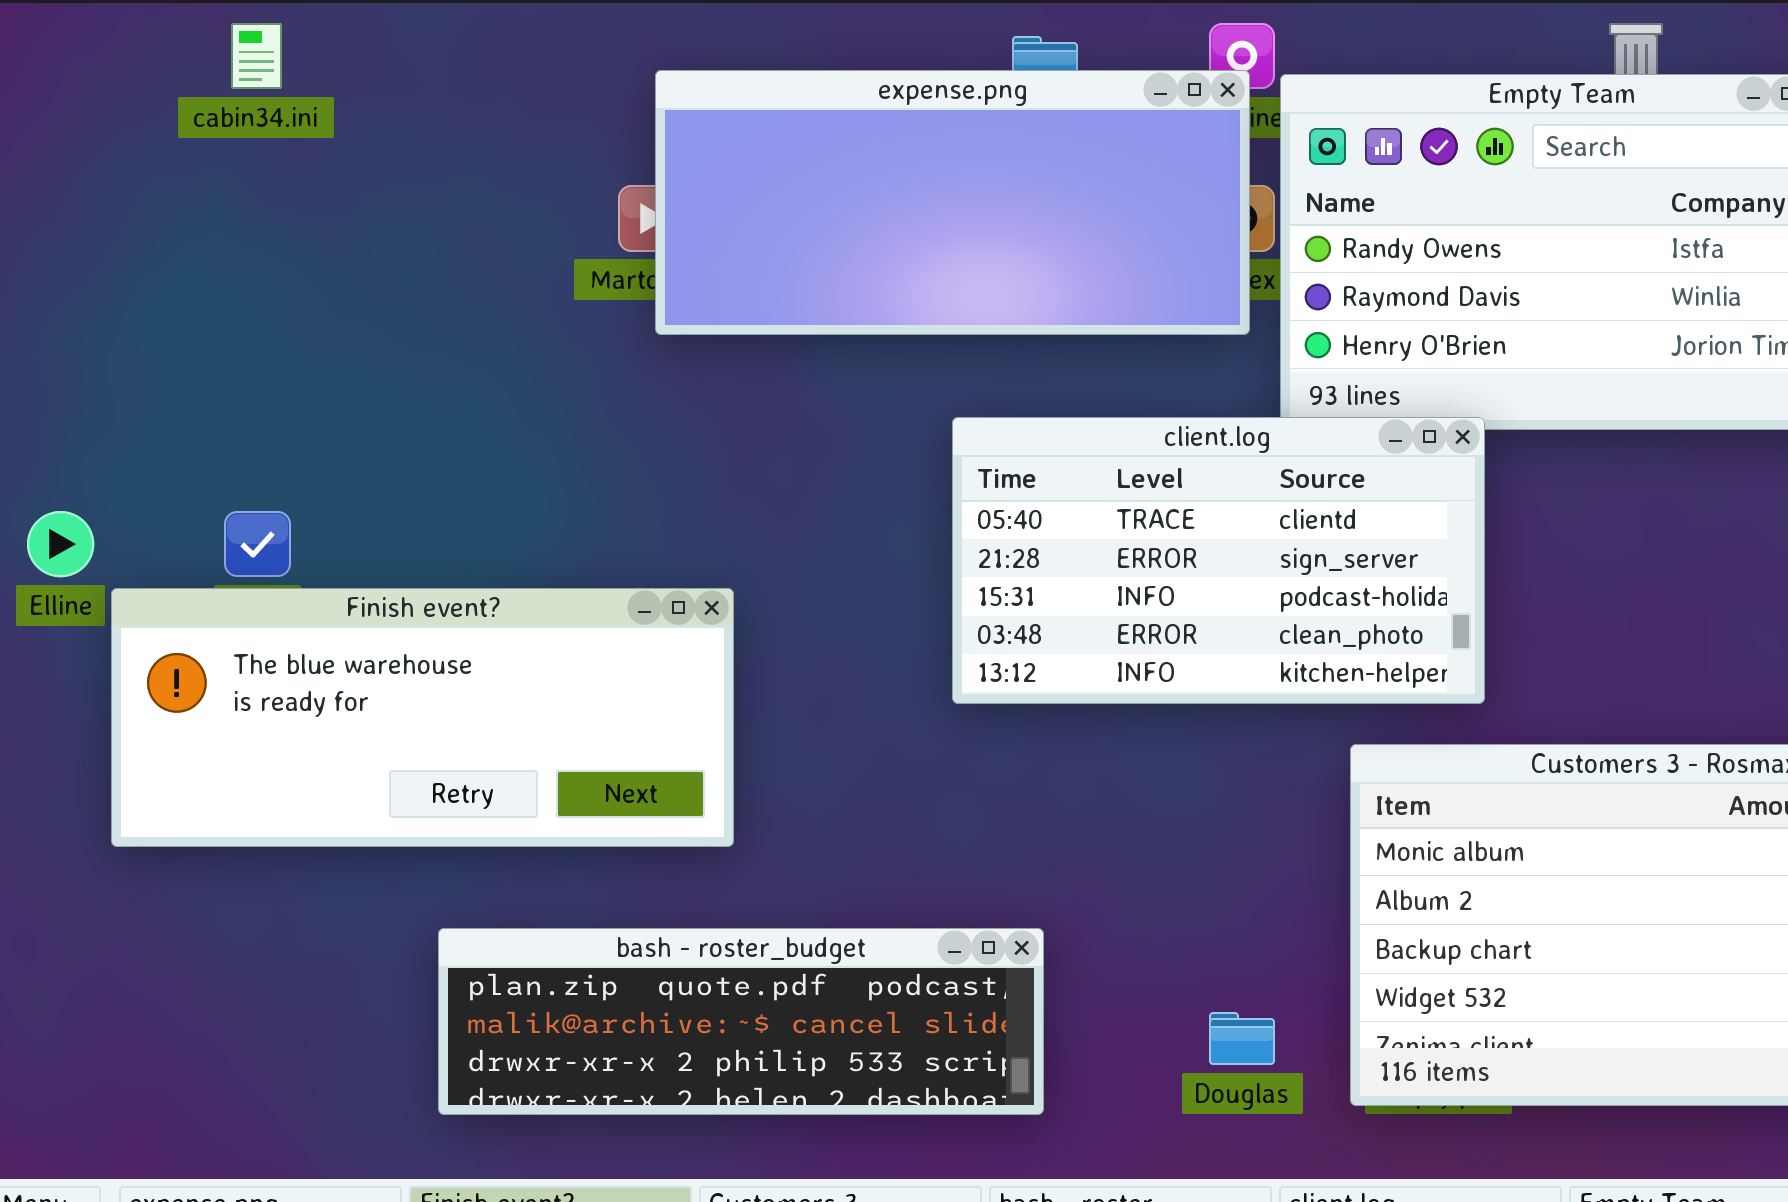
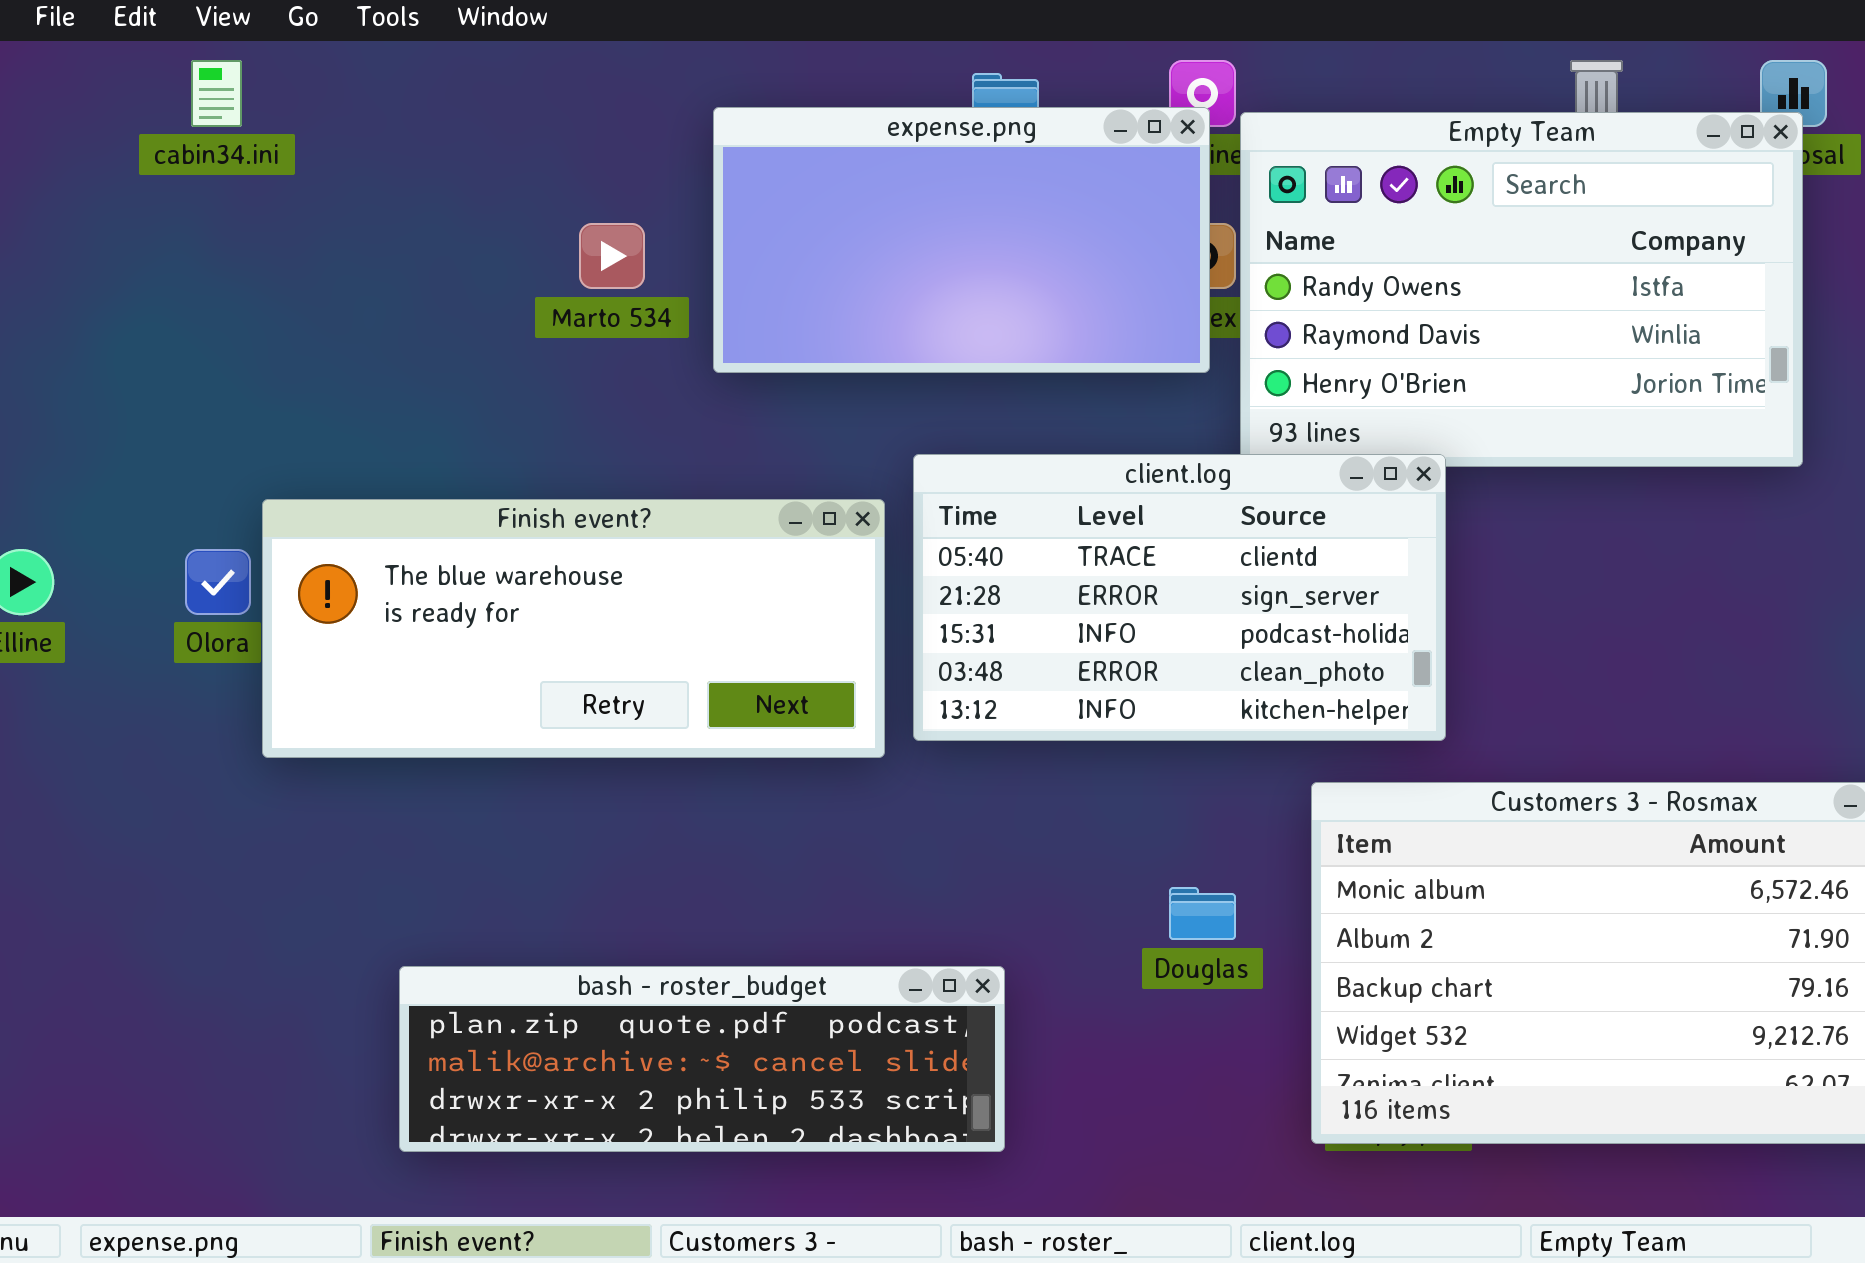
expense.png: [655,70,1250,335] -> [713,107,1210,373], resized
Finish event?: [111,588,734,847] -> [262,499,885,758], moved
Douglas: [1209,1012,1275,1065] -> [1169,887,1236,940], moved

